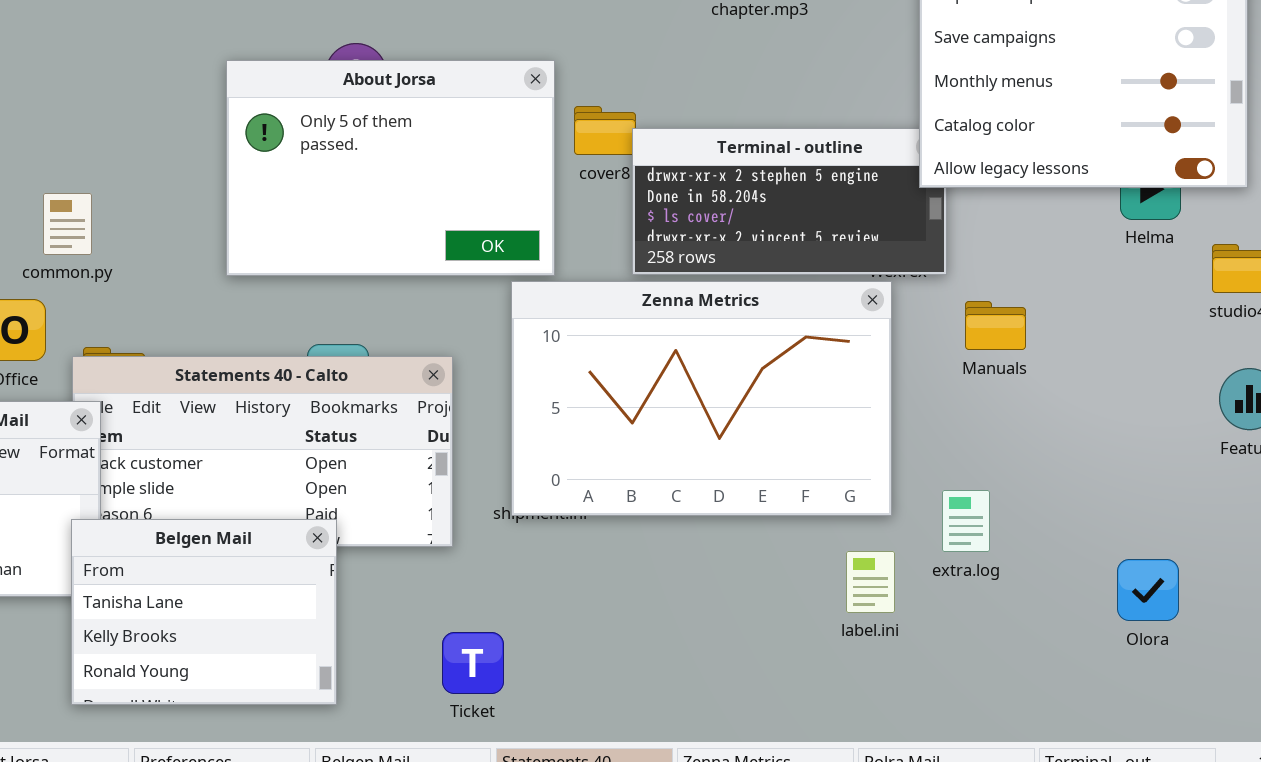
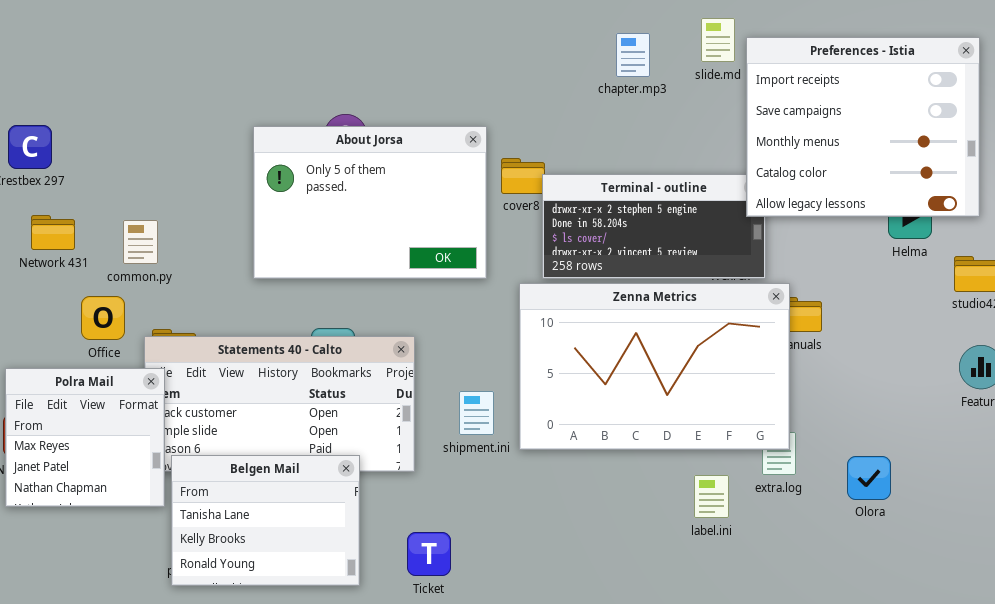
Zenna Metrics: [511,281,892,516] -> [519,283,790,450], moved
Belgen Mail: [71,519,337,705] -> [171,455,360,586], moved
Olora: [1117,559,1179,621] -> [847,456,891,500], moved

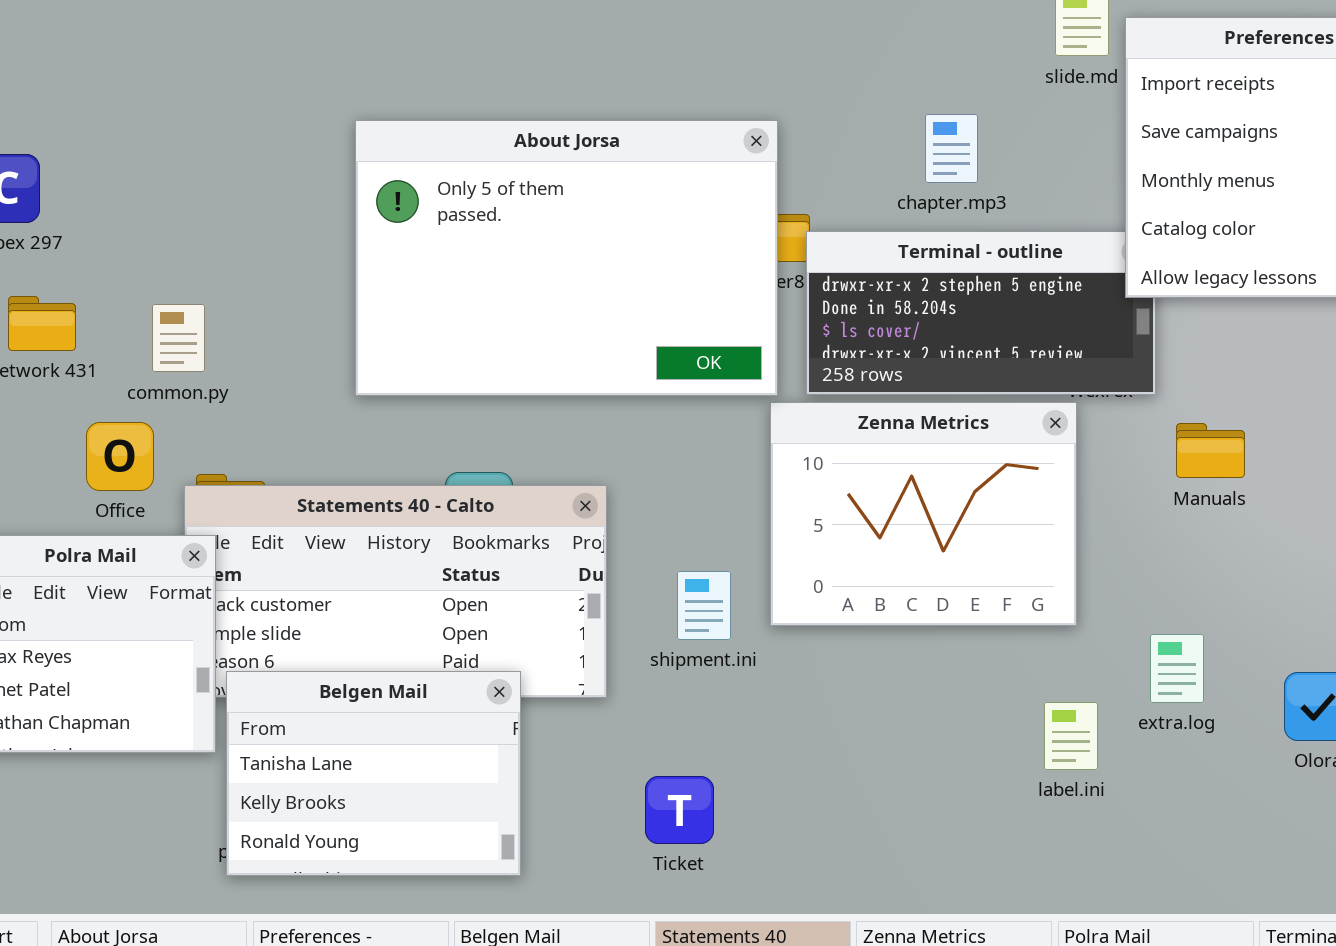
chapter.mp3: [616,33,650,77] -> [925,114,978,183], moved
About Jorsa: [253,126,487,279] -> [355,120,778,396], resized
Zenna Metrics: [519,283,790,450] -> [770,402,1077,626], resized
Ticket: [407,532,451,576] -> [645,776,714,844], moved

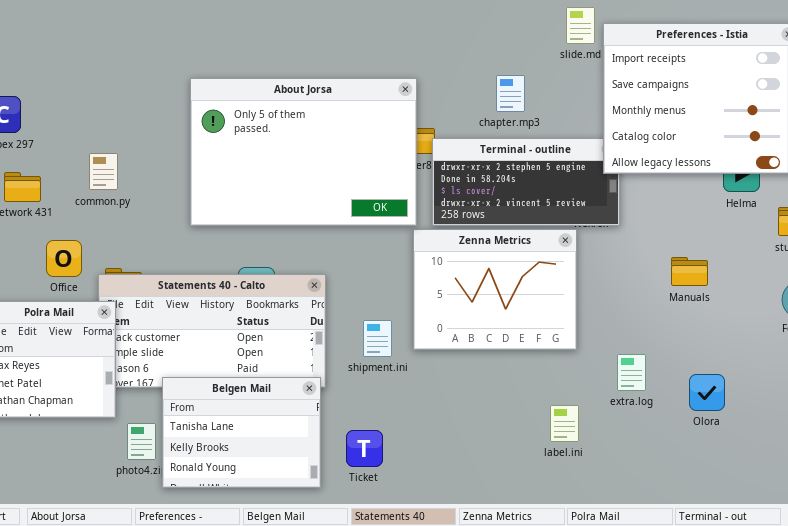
common.py: [152,304,205,372] -> [89,153,118,190], moved
Manuals: [1176,423,1245,478] -> [671,257,708,286], moved
Belgen Mail: [226,671,521,876] -> [162,377,321,488], moved
label.ini: [1044,702,1098,770] -> [550,405,579,442], moved

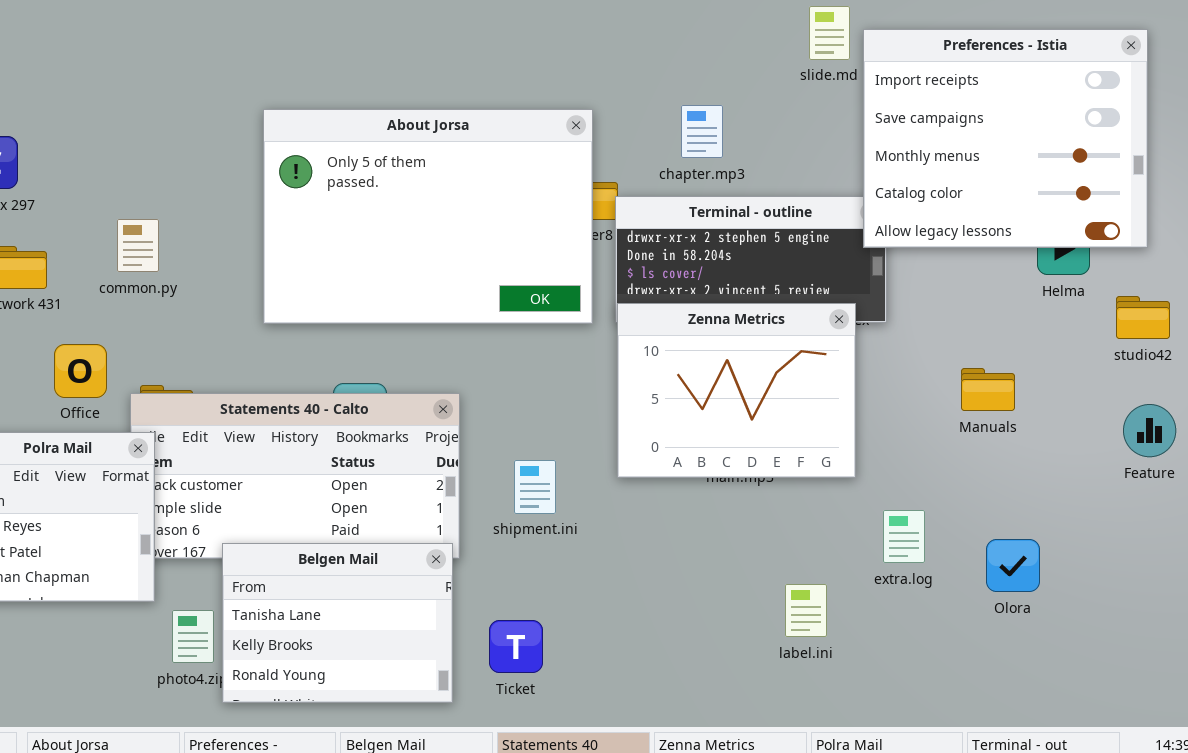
chapter.mp3: [496,75,525,112] -> [681,105,723,158], moved
Zenna Metrics: [413,229,577,350] -> [617,303,856,478], moved

